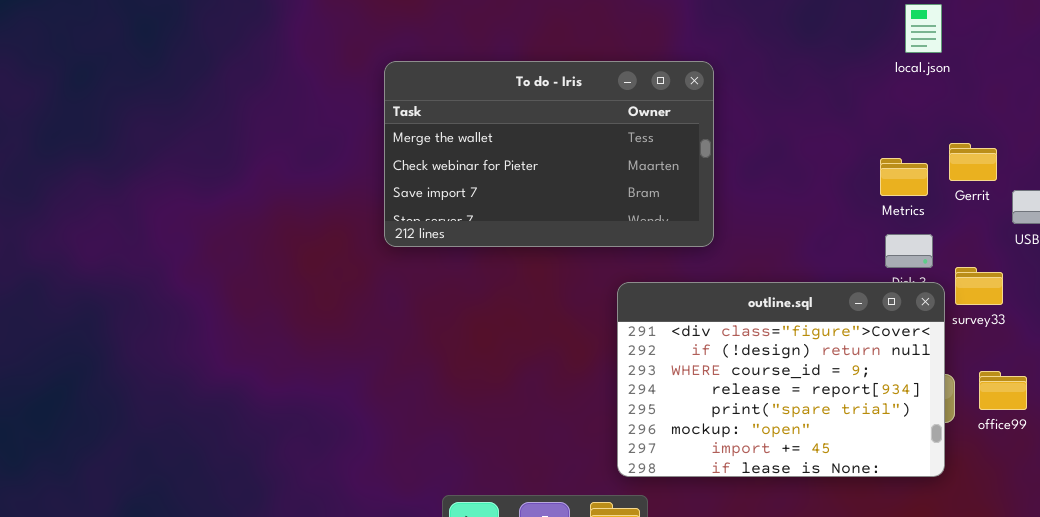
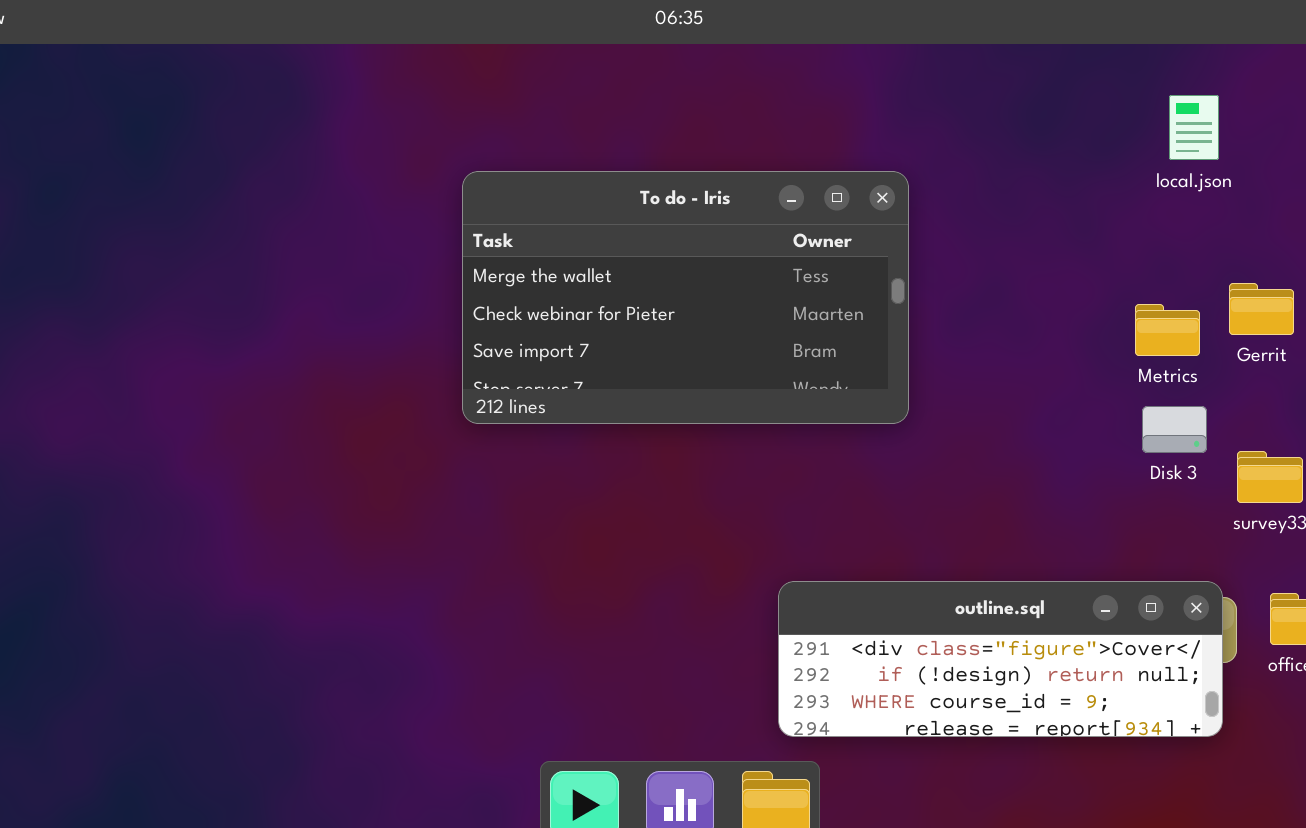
outline.sql: [617,282,945,477] -> [778,581,1223,737], resized

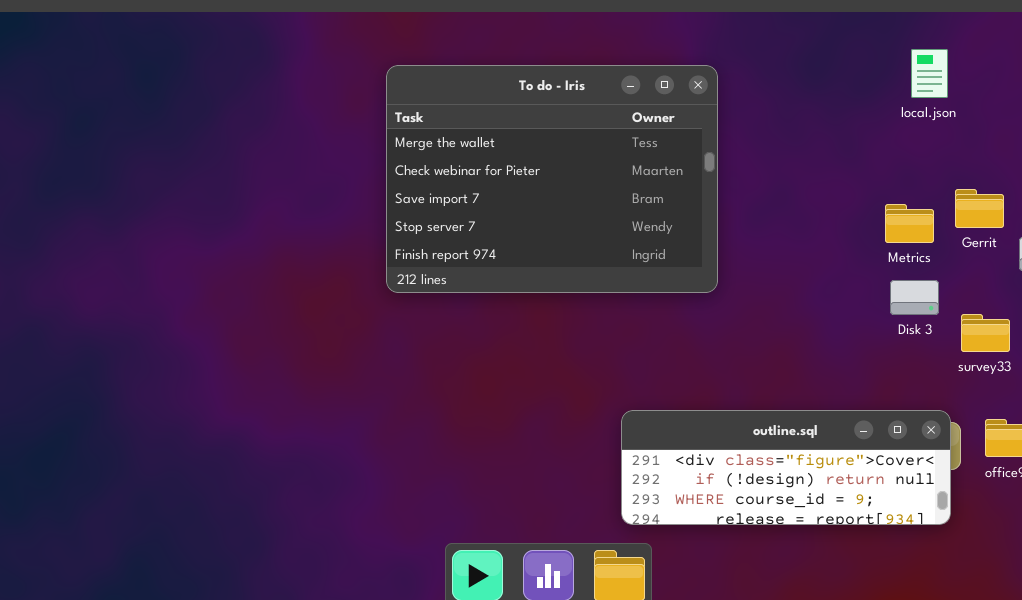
To do - Iris: [462,171,909,424] -> [386,65,718,293], resized

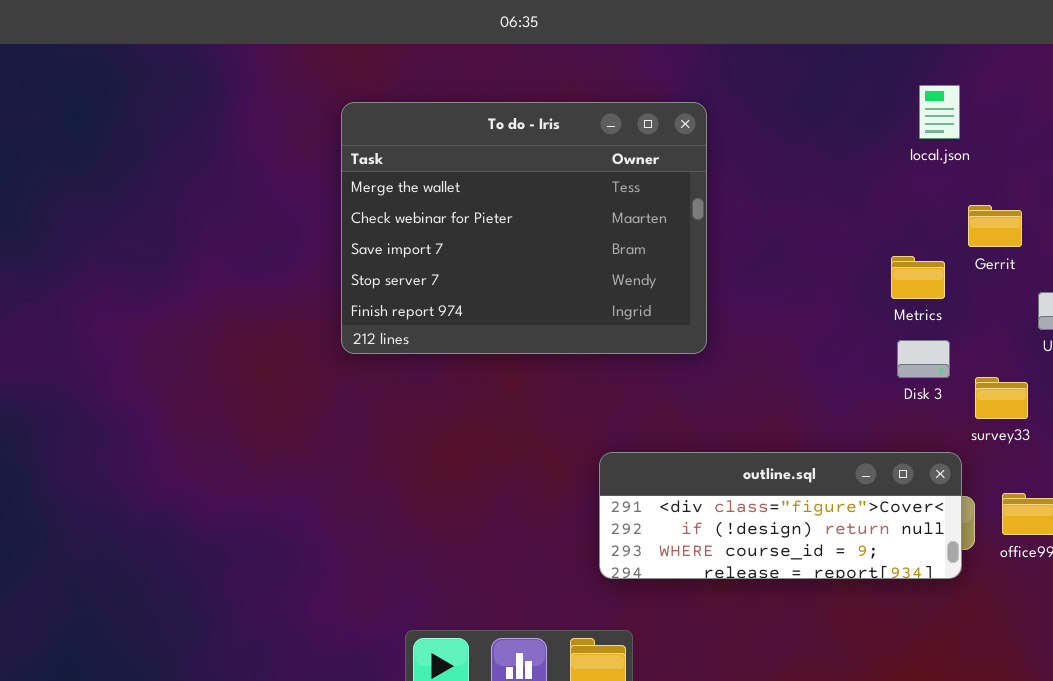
Gerrit: [955,189,1004,228] -> [968,205,1022,247], moved
outline.sql: [621,410,951,525] -> [599,452,962,579], moved

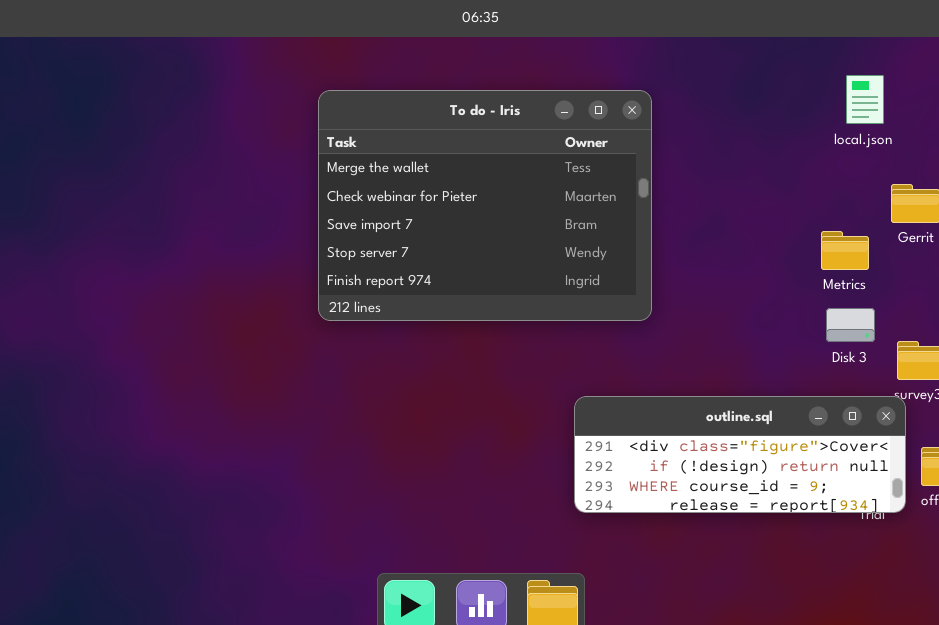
outline.sql: [599,452,962,579] -> [574,396,906,513], moved

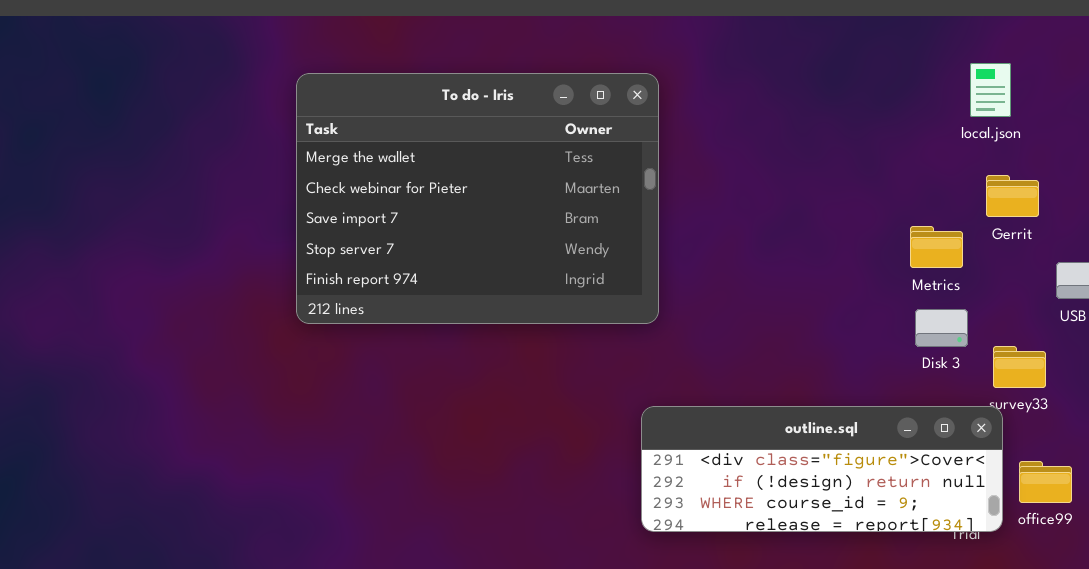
local.json: [846,75,884,124] -> [970,63,1011,117], moved
To do - Iris: [318,90,652,321] -> [296,73,659,324], moved

